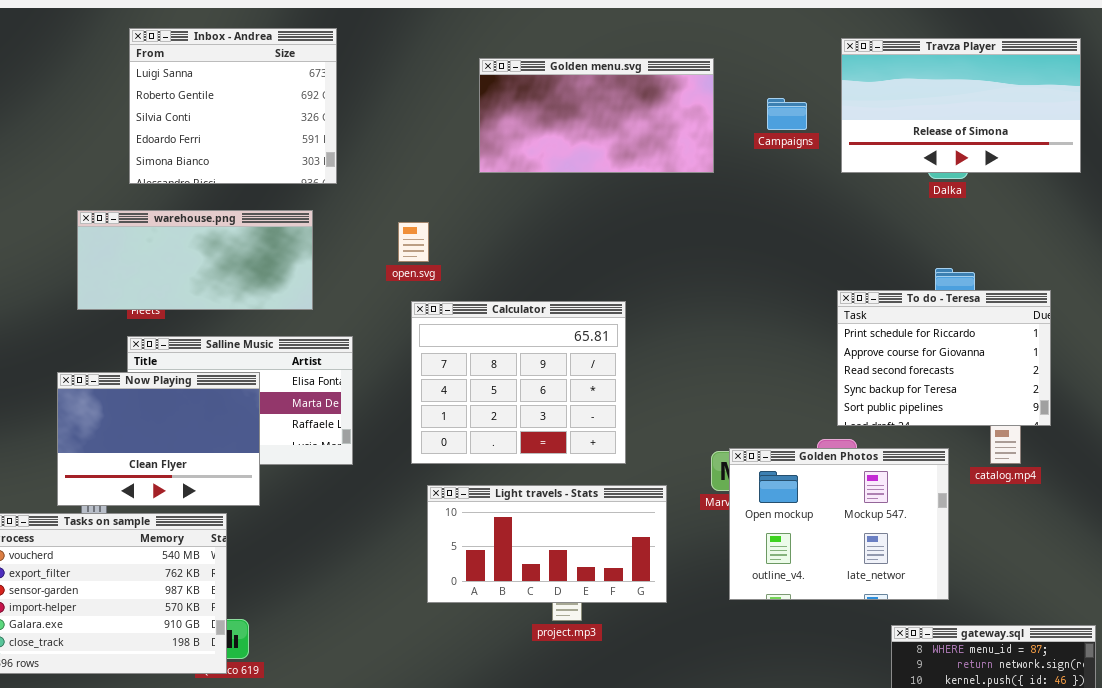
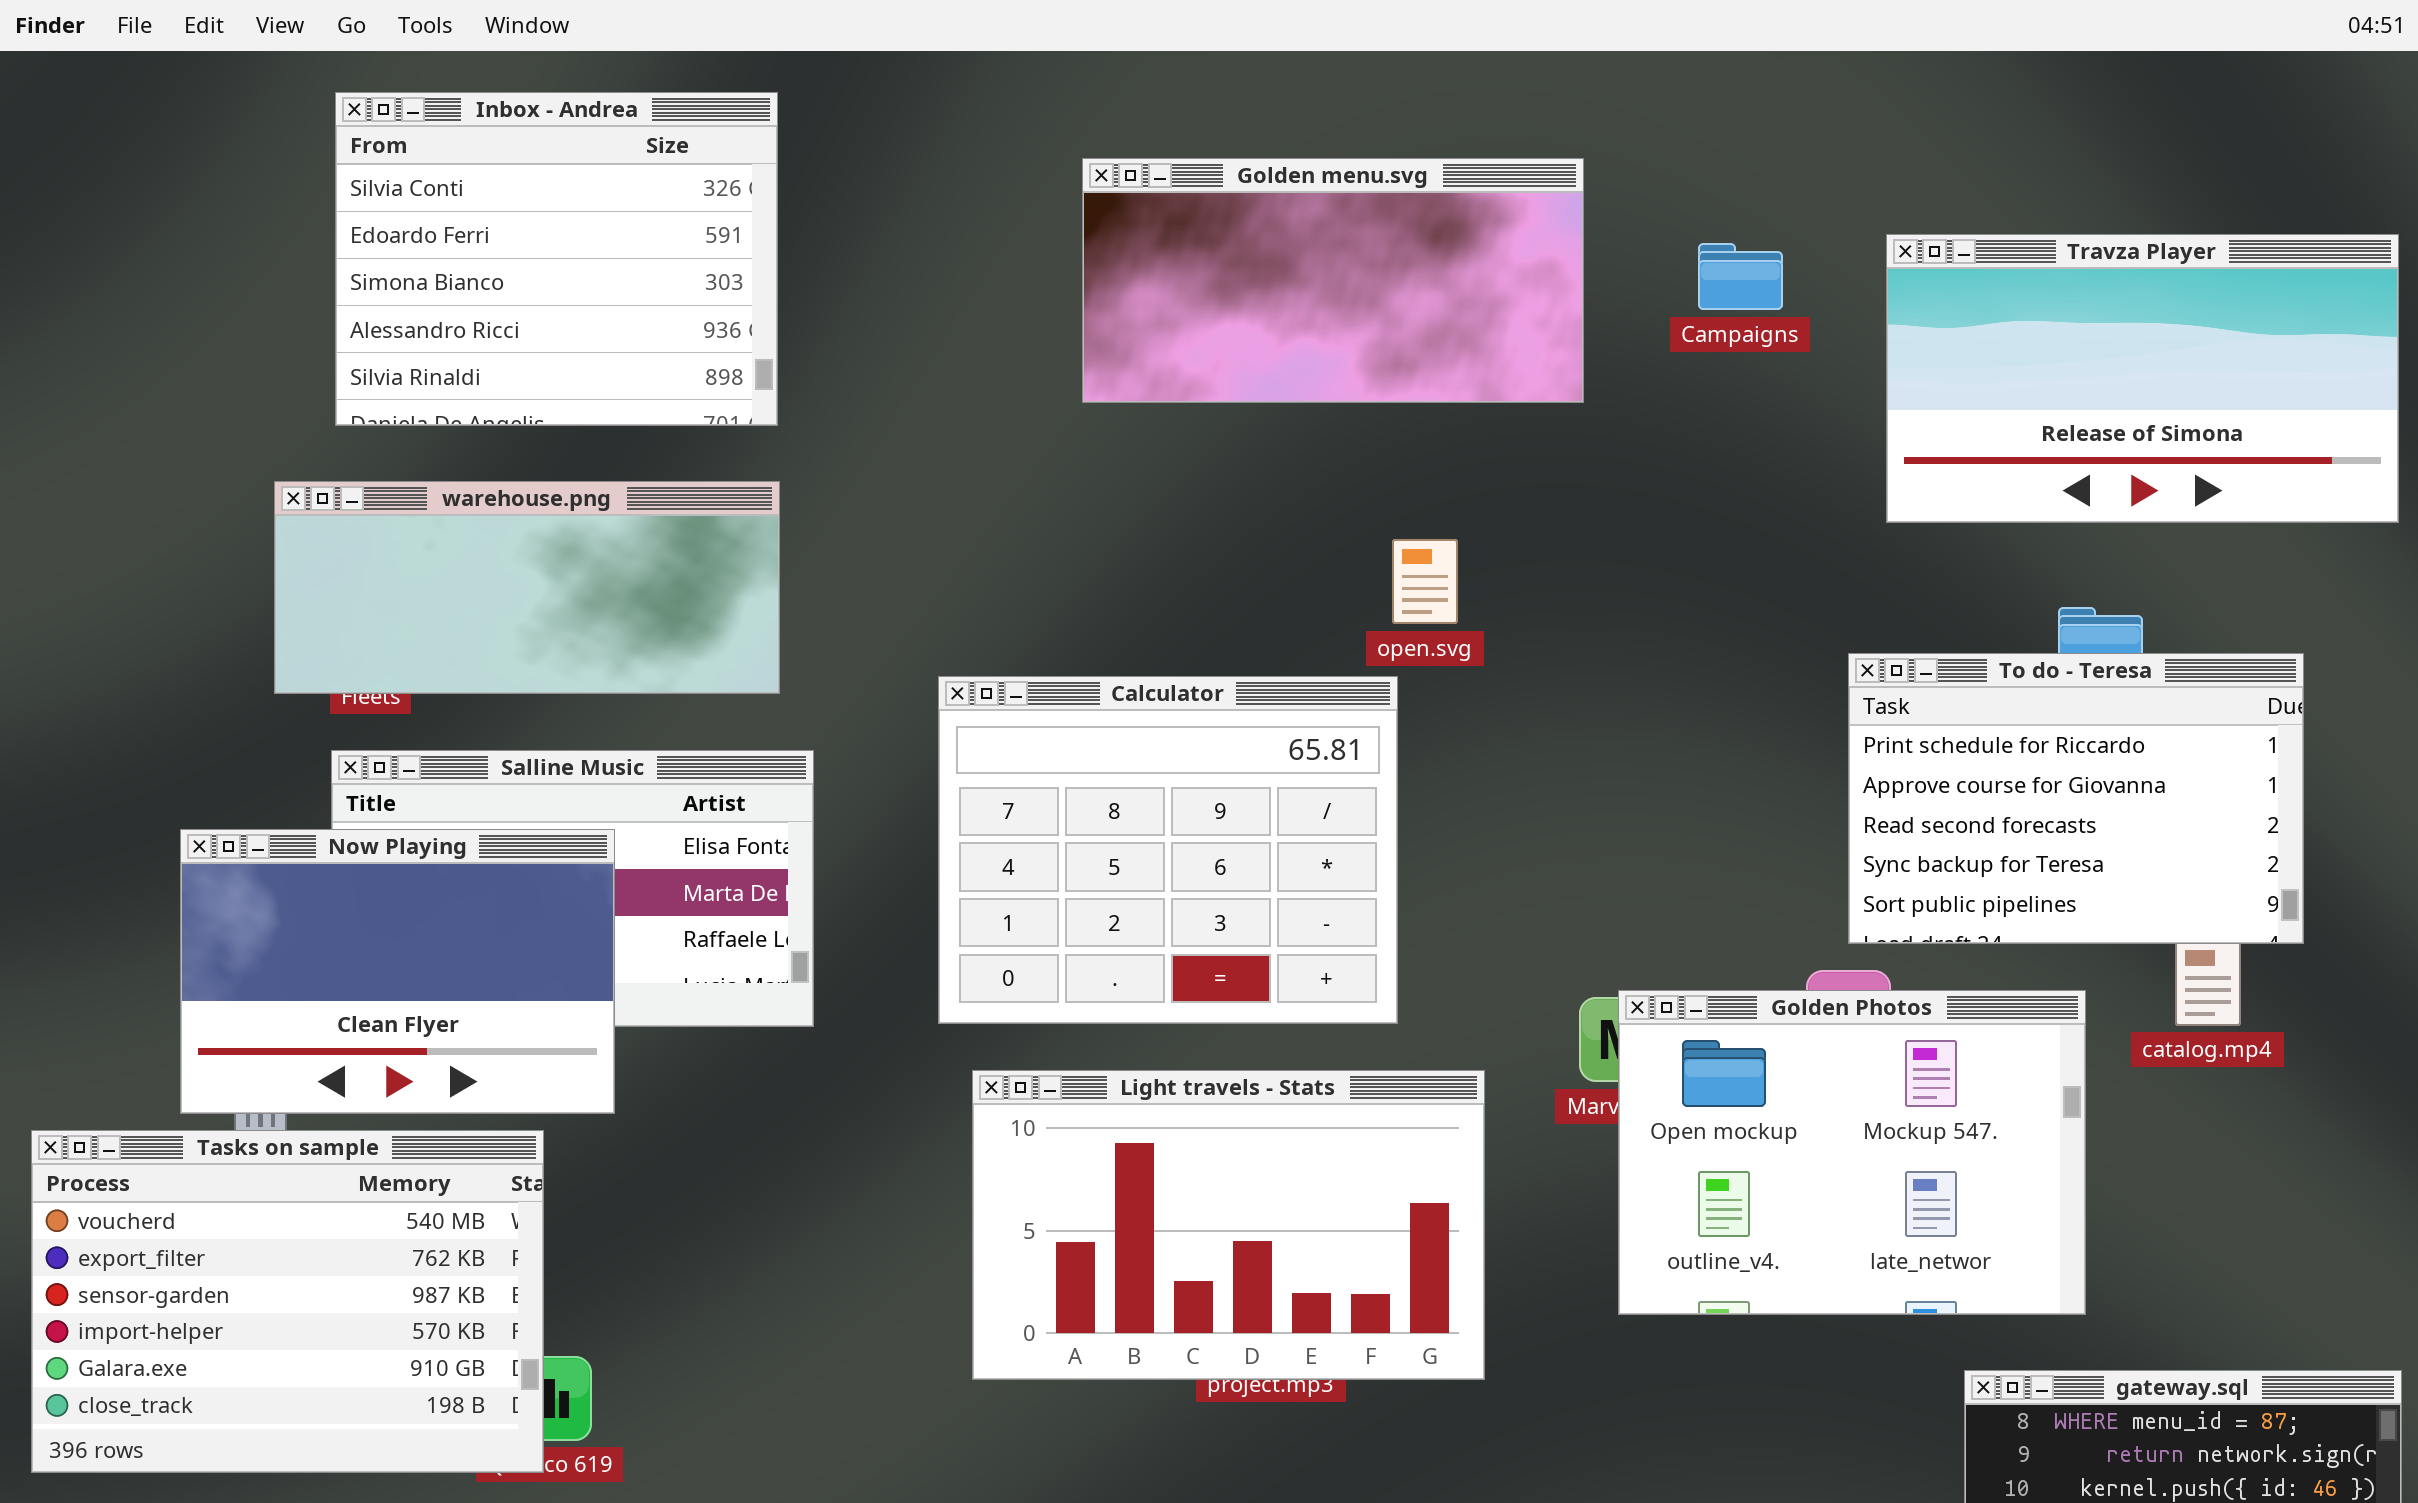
Inbox - Andrea: [129,28,337,184] -> [335,92,778,426], scrolled down 2 rows
Travza Player: [841,38,1081,173] -> [1886,234,2399,523], moved
warehouse.png: [77,210,313,310] -> [274,481,780,694], moved
open.svg: [398,222,429,262] -> [1392,539,1458,624], moved
Light travels - Stats: [427,485,667,603] -> [972,1070,1485,1380], resized

